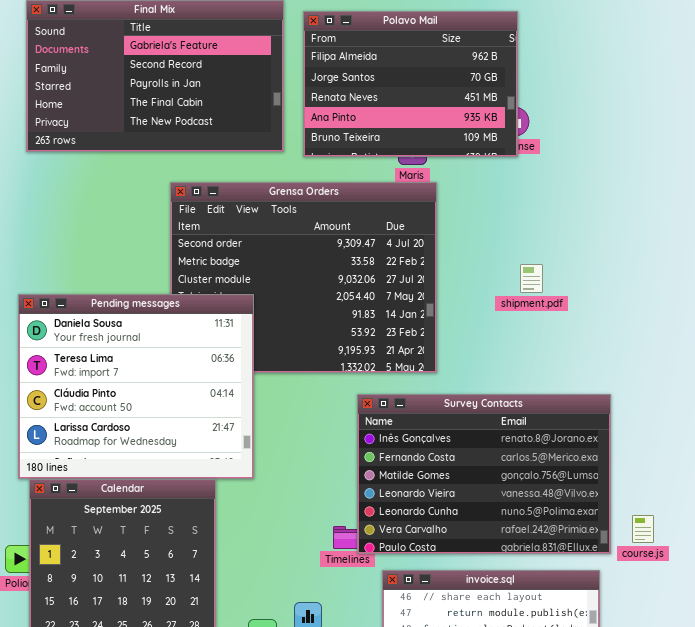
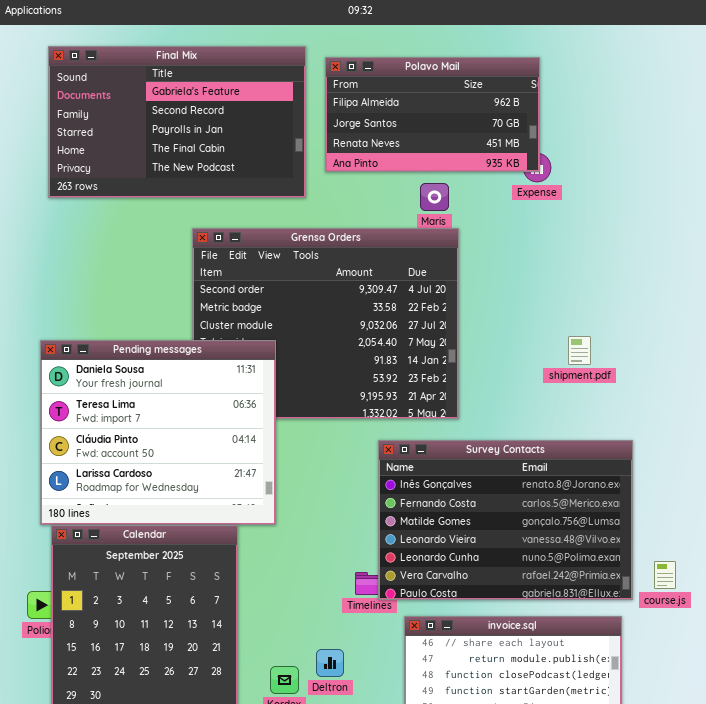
Polavo Mail: [303,11,518,157] -> [325,57,540,172], resized
shipment.pdf: [520,264,543,293] -> [568,336,591,365], moved

